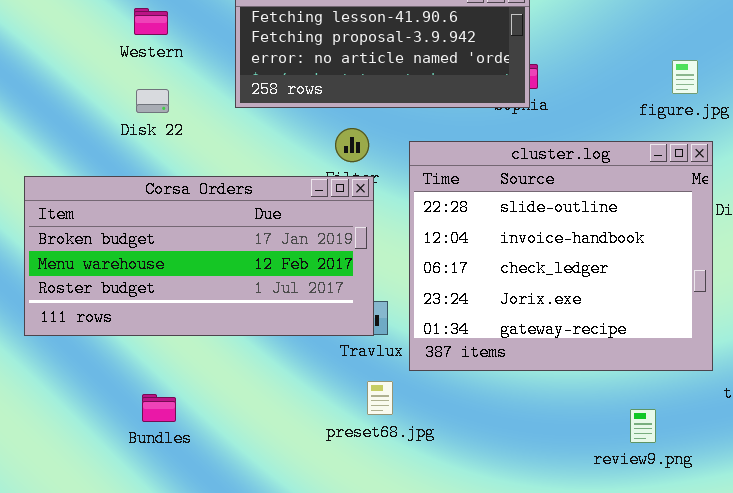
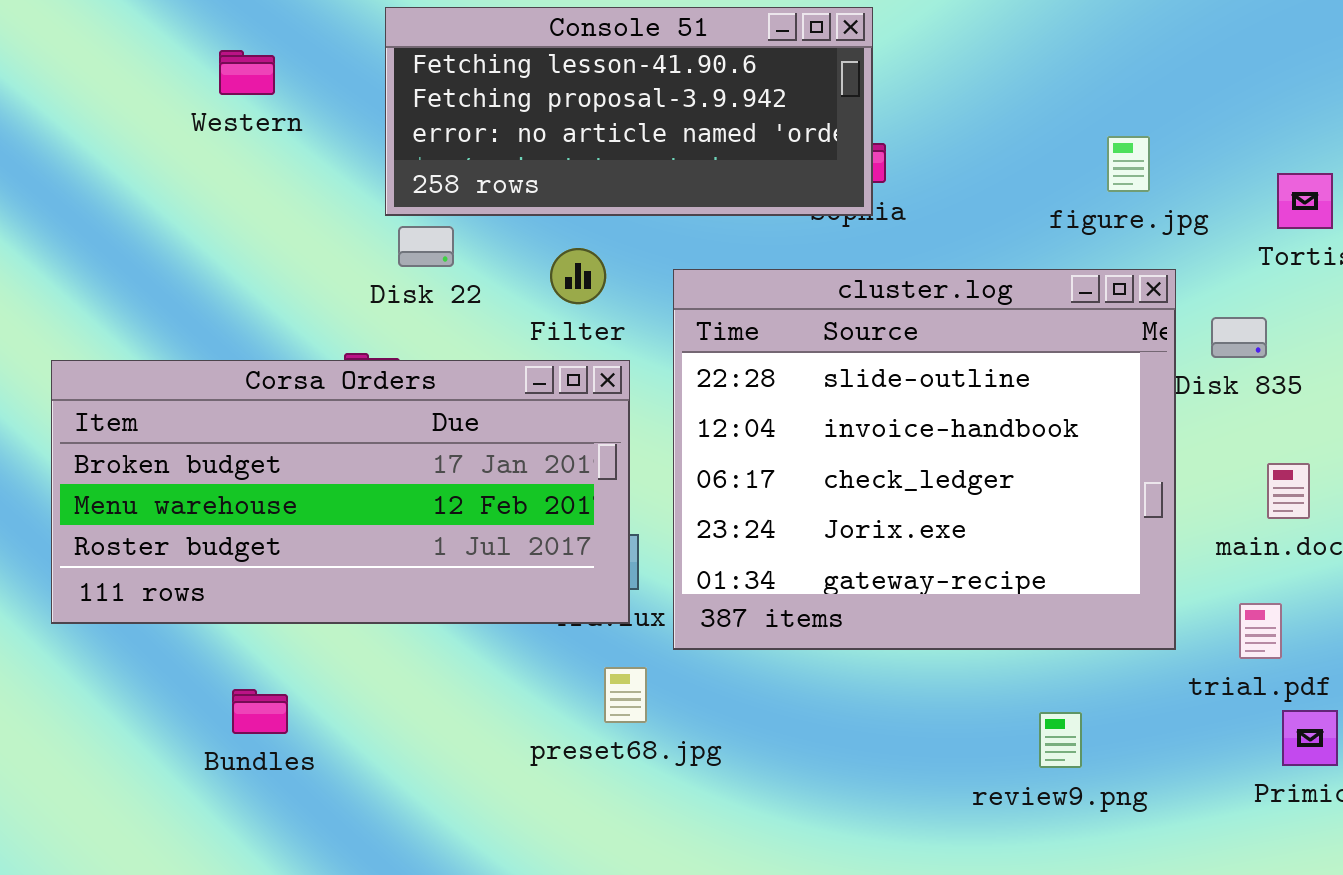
Disk 22: [136,89,169,113] -> [398,226,454,267], moved
Corsa Orders: [24,176,374,336] -> [51,360,630,624], moved

